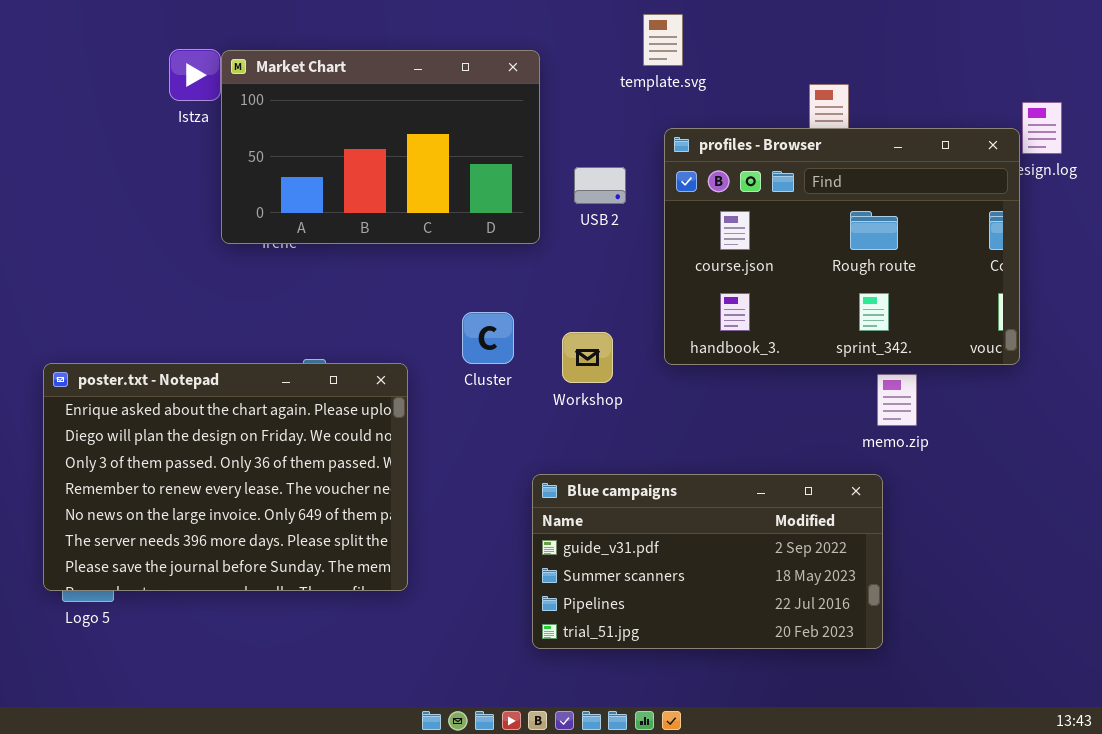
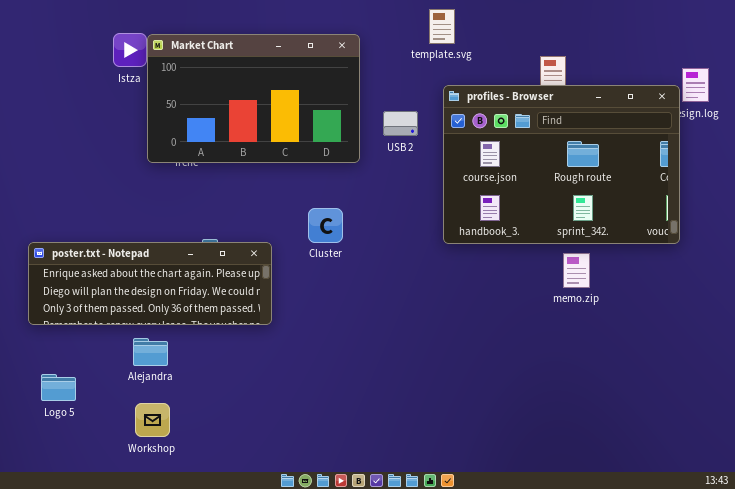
Workshop: [562,332,613,383] -> [135,403,170,437], moved
poster.txt - Notepad: [43,363,408,591] -> [28,242,272,325], resized
memo.zip: [877,374,917,426] -> [563,253,590,288], moved
Blue campaigns: [532,474,883,649] -> none, closed

